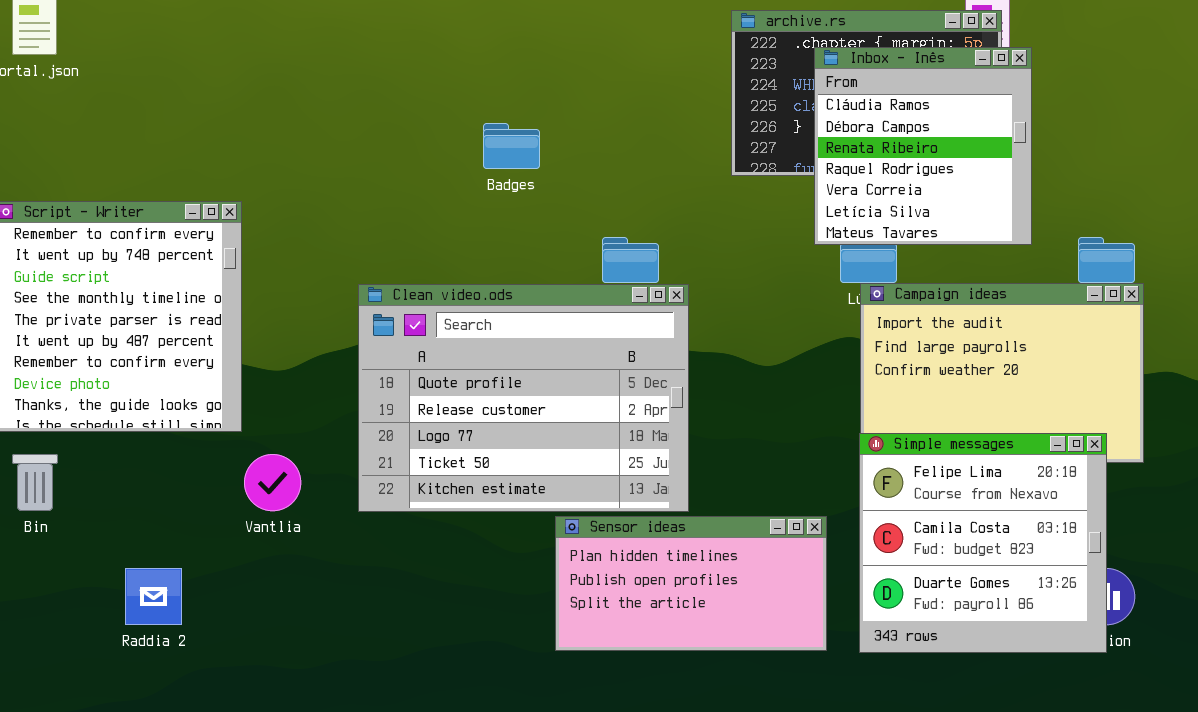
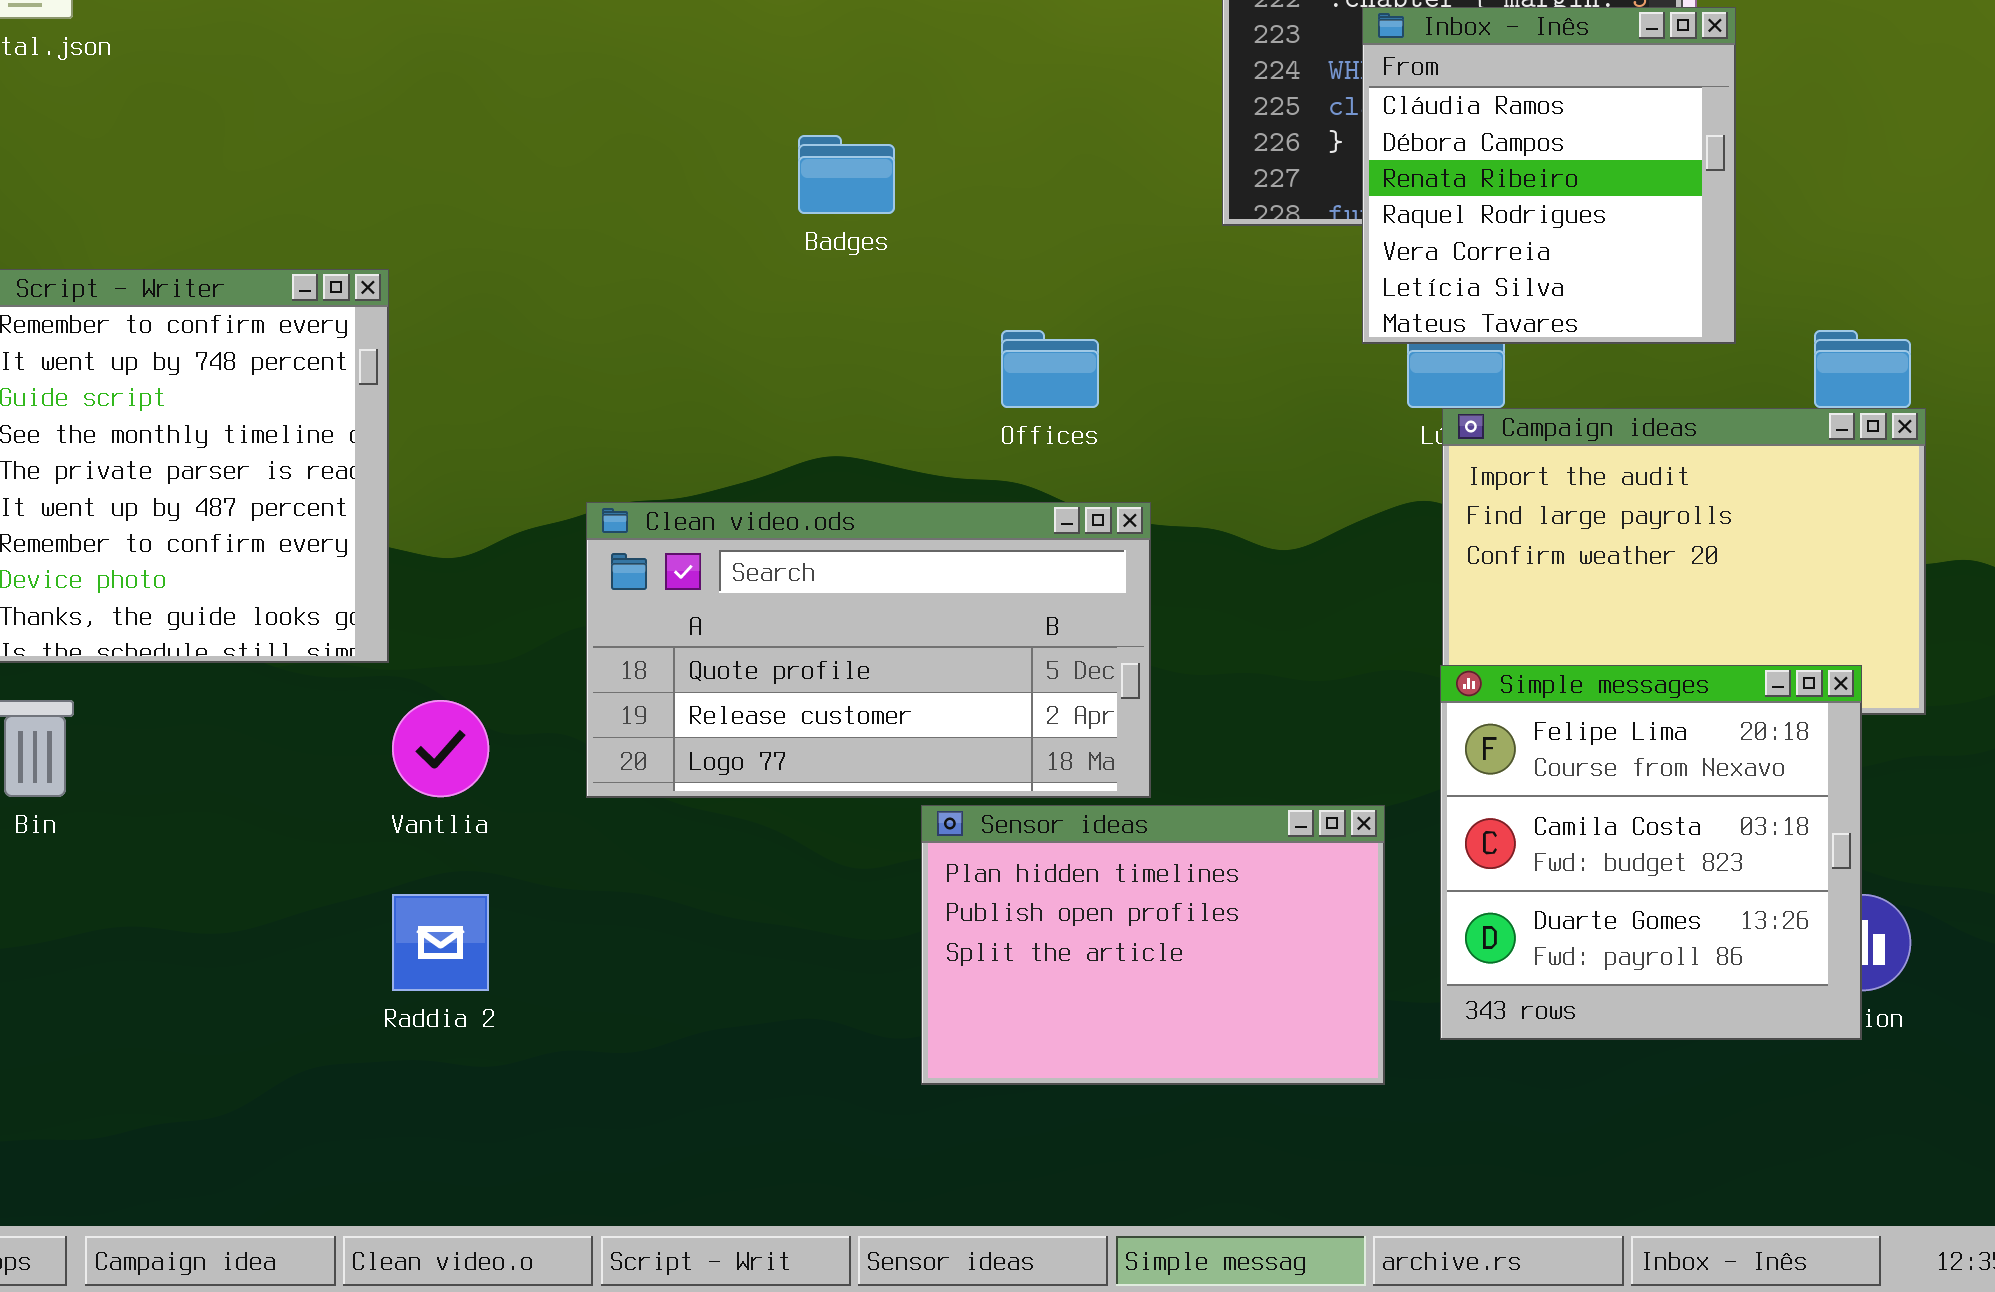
Clean video.ods: [358,284,689,512] -> [586,502,1151,798], resized
Sensor ideas: [555,516,827,651] -> [921,805,1385,1085], resized
Raddia 2: [125,568,182,625] -> [392,894,489,991], moved

